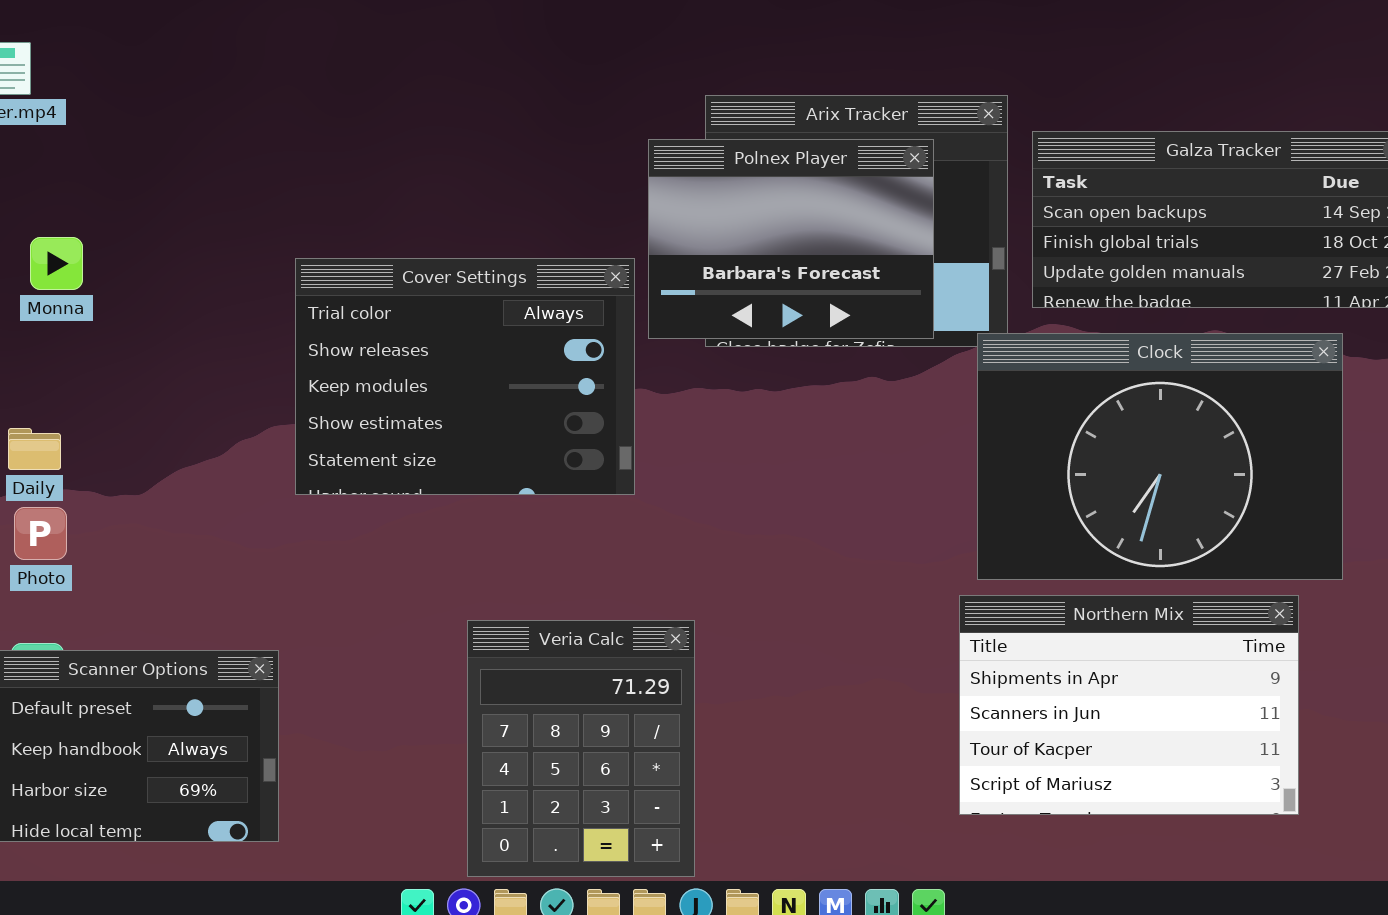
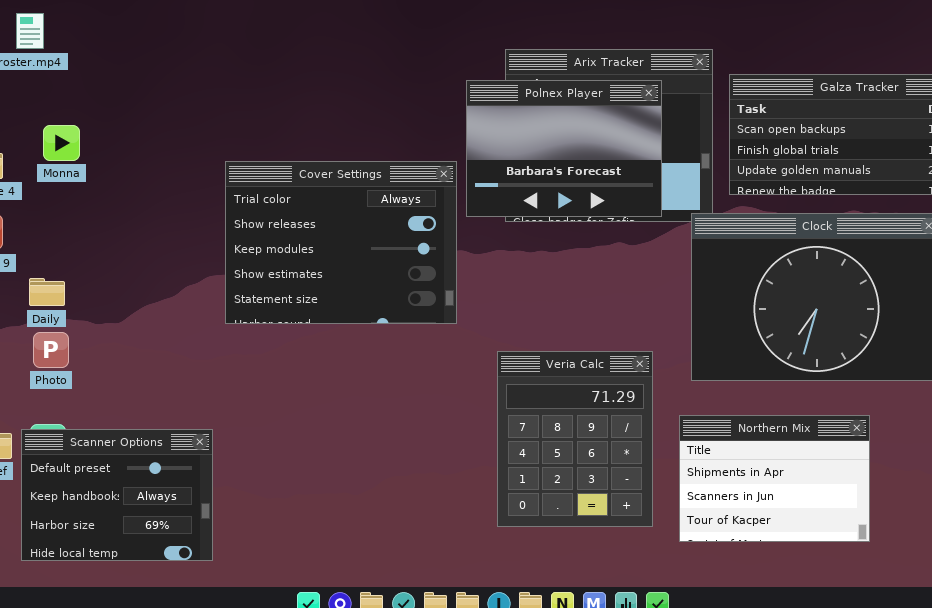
Monna: [30,237,83,290] -> [43,125,80,161], moved
Northern Mix: [959,595,1299,815] -> [679,415,870,542], resized
Veria Calc: [467,620,695,877] -> [497,351,653,527], moved

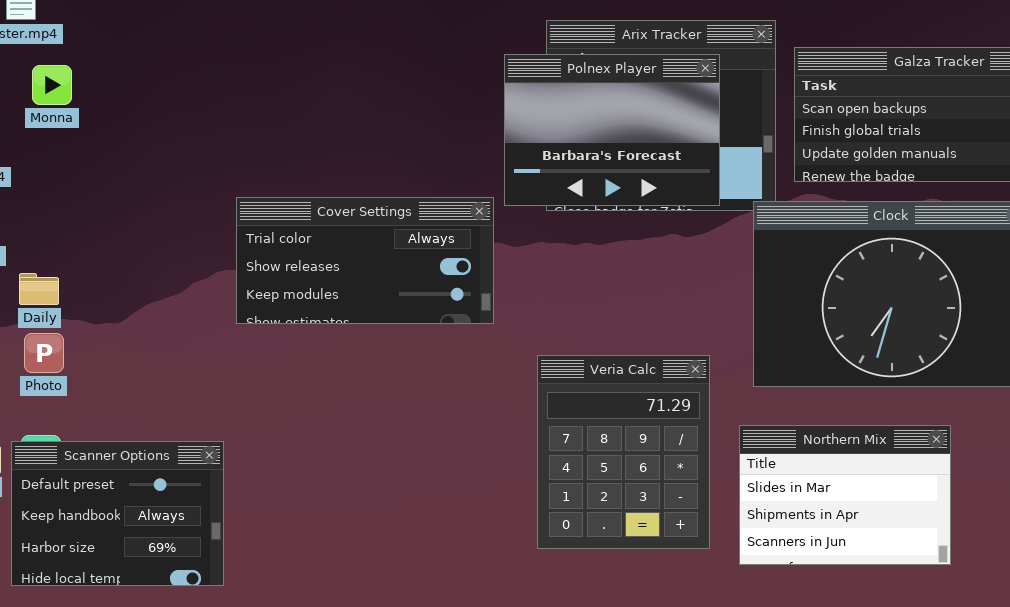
Monna: [43,125,80,161] -> [32,65,72,105], moved
Cover Settings: [225,161,457,324] -> [236,197,494,324], resized
Northern Mix: [679,415,870,542] -> [739,425,951,565], scrolled up 1 row

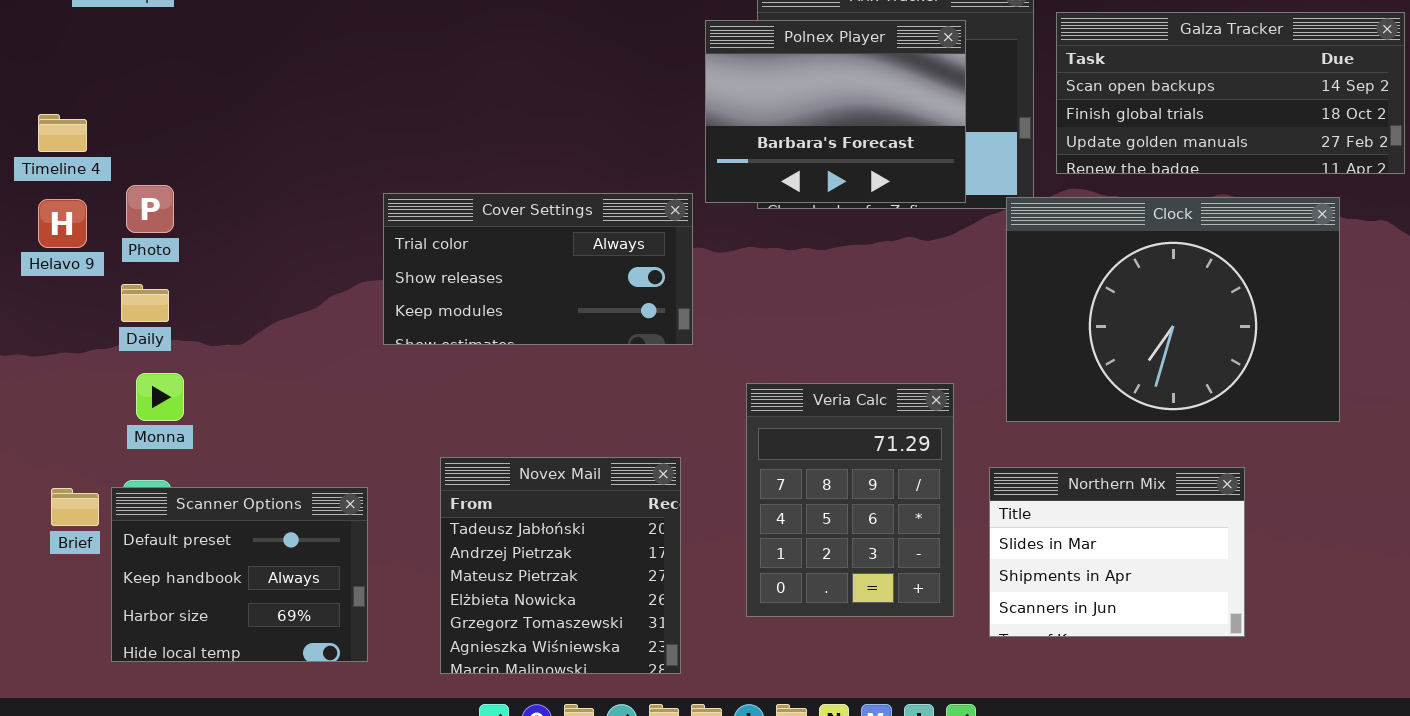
Monna: [32,65,72,105] -> [136,373,184,421], moved
Photo: [24,333,64,373] -> [126,185,174,233], moved
Novex Mail: none -> [440,457,681,674], opened

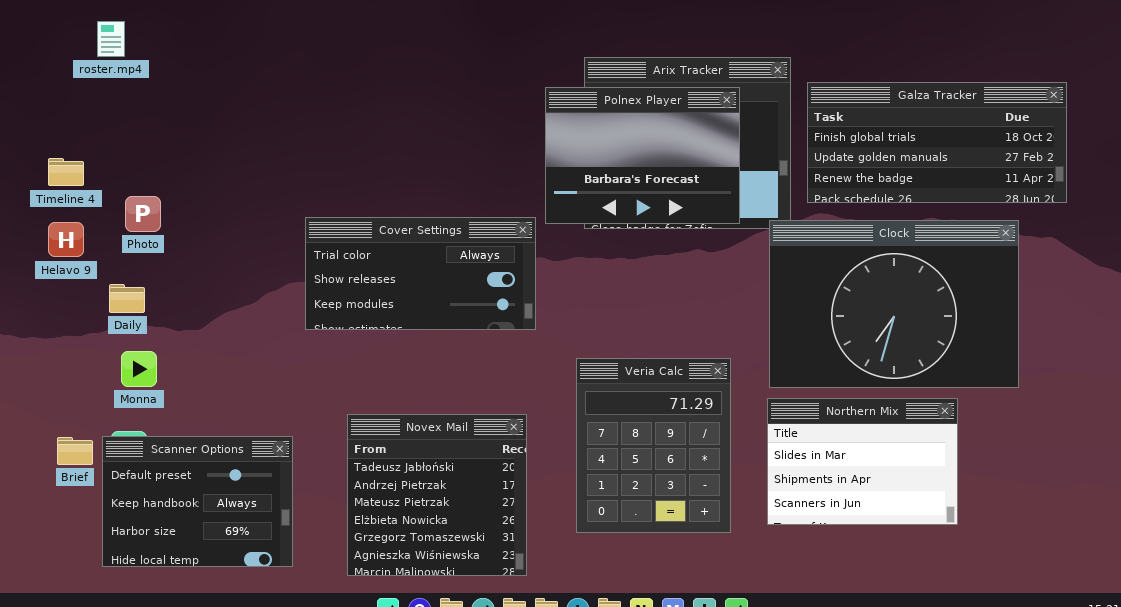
Galza Tracker: [1056,12,1405,174] -> [807,82,1067,203], scrolled down 1 row
Photo: [126,185,174,233] -> [125,196,161,232], moved
Northern Mix: [989,467,1245,637] -> [767,398,958,525], moved

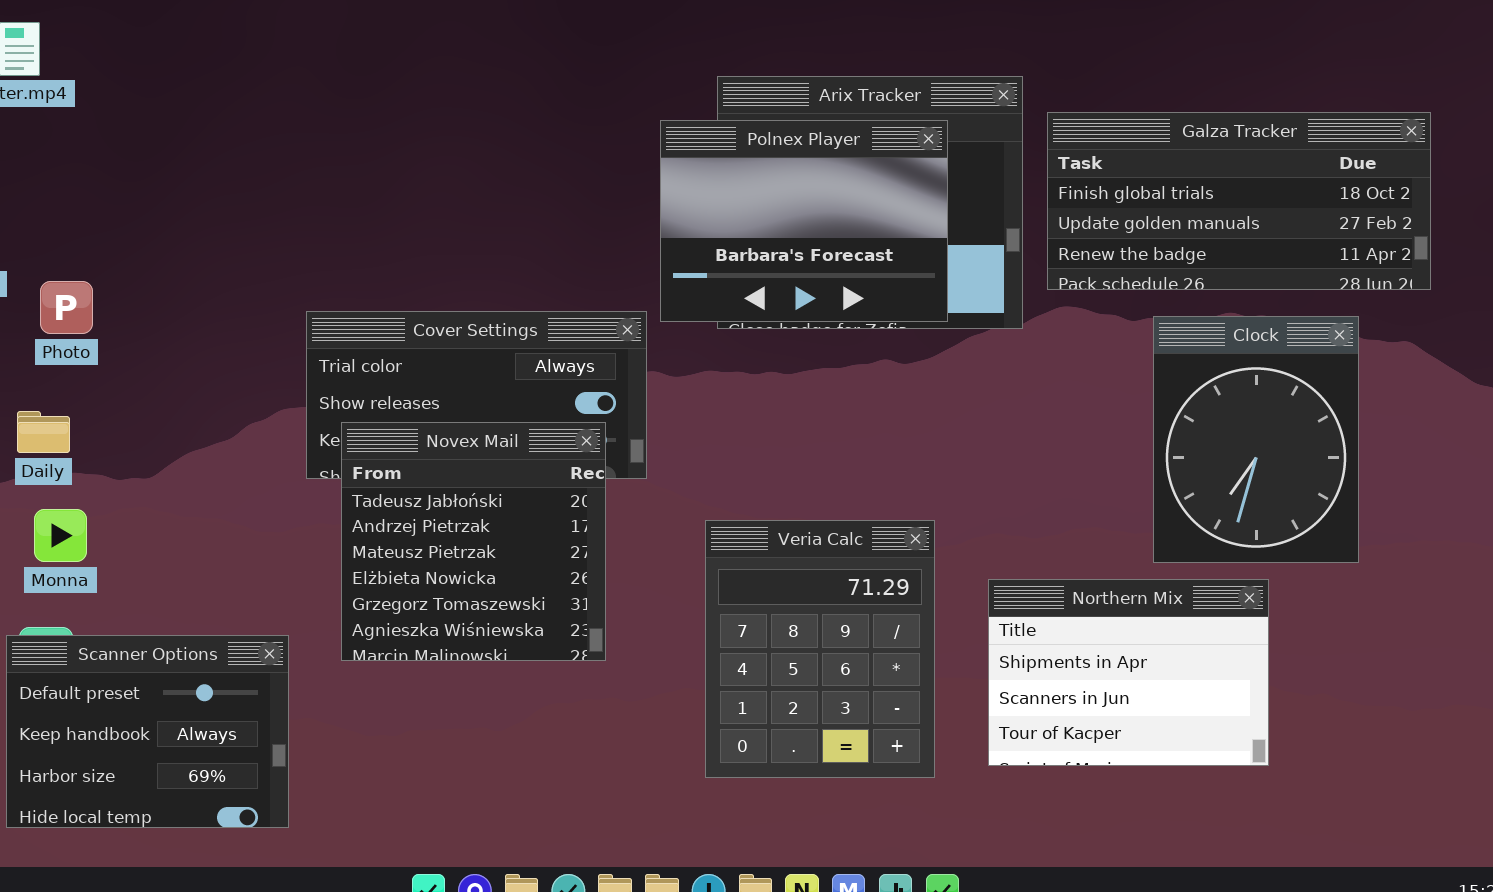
Clock: [769,220,1019,388] -> [1153,316,1359,563], resized
Northern Mix: [767,398,958,525] -> [988,579,1269,766], scrolled down 1 row
Novex Mail: [347,414,527,576] -> [341,422,606,661], moved

